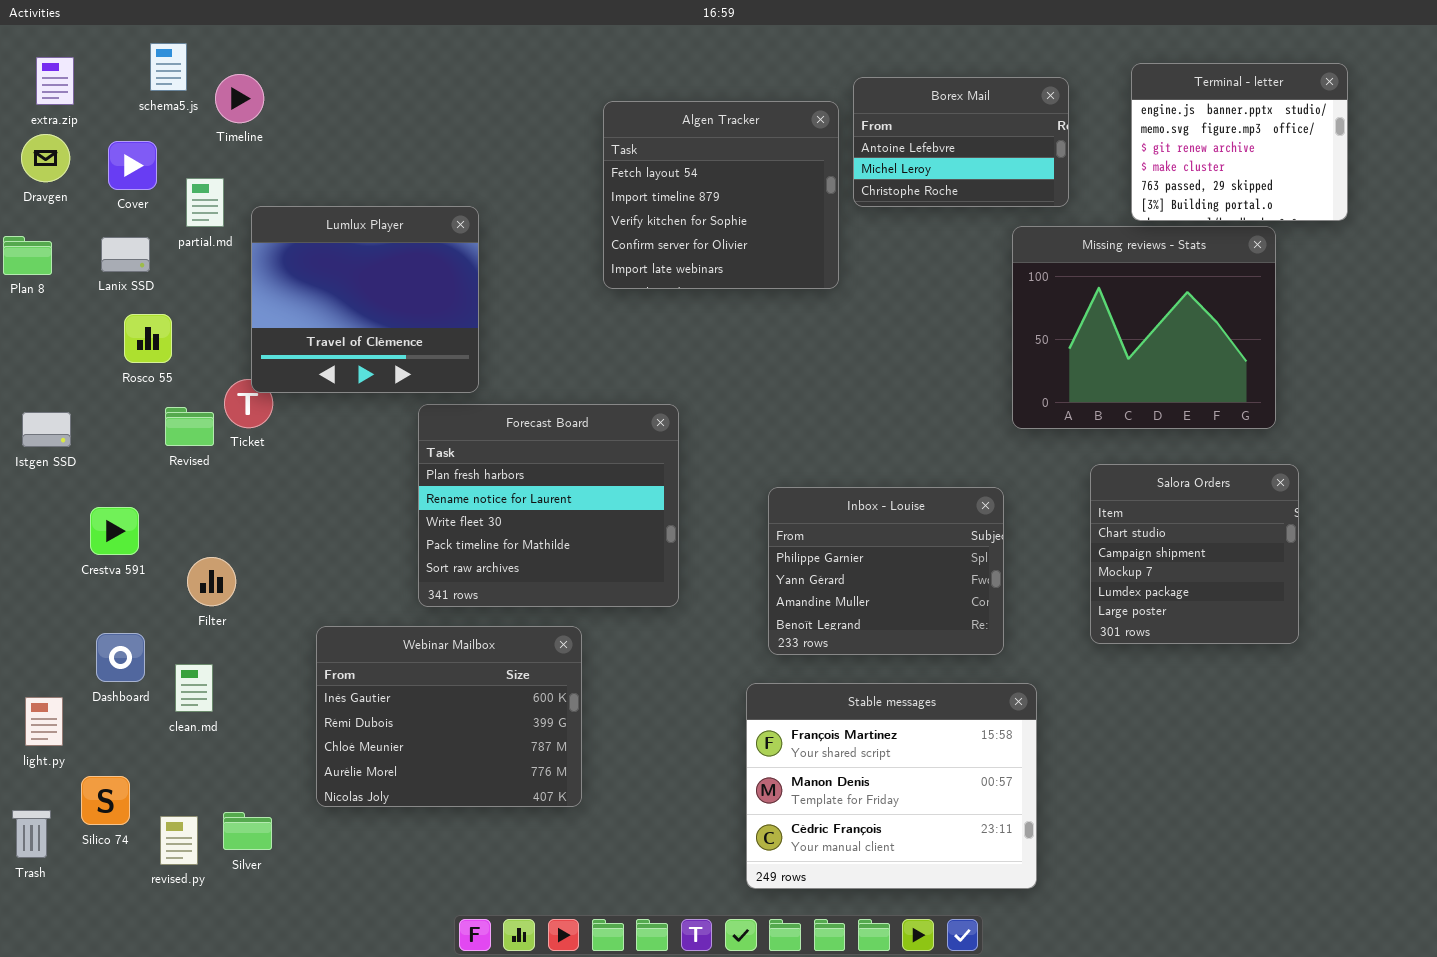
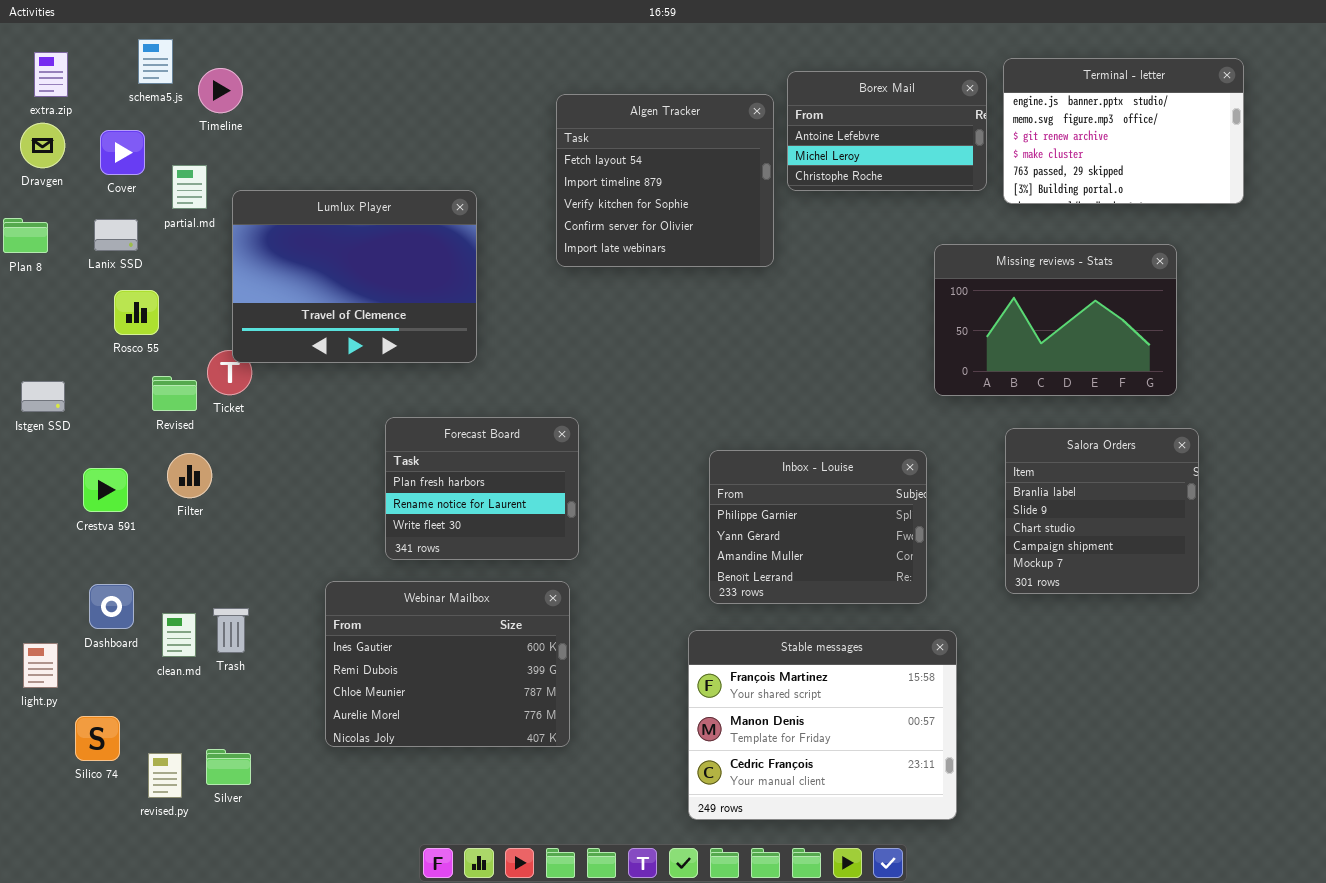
Terminal - letter: [1131,63,1348,221] -> [1003,58,1244,204], resized
Lumlux Player: [251,206,479,393] -> [232,190,477,363], resized
Missing reviews - Stats: [1012,226,1276,429] -> [934,244,1177,396], resized
Forecast Board: [418,404,679,607] -> [385,417,579,560], resized
Salora Orders: [1090,464,1299,644] -> [1005,428,1199,594], scrolled up 2 rows
Filter: [187,557,236,606] -> [167,453,212,498], moved
Webinar Mailbox: [316,626,582,807] -> [325,581,570,747], moved
Trash: [12,810,51,858] -> [213,608,249,653], moved

